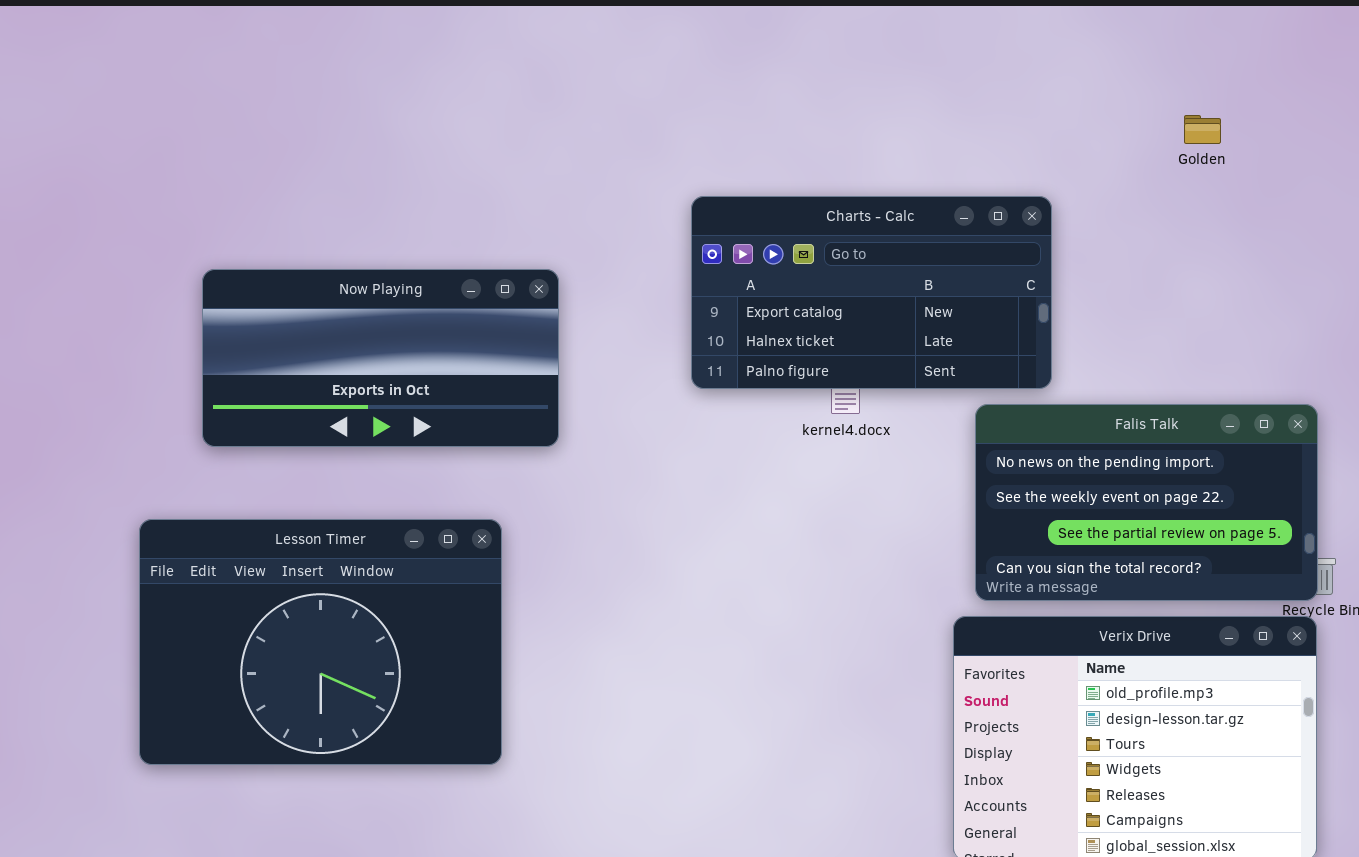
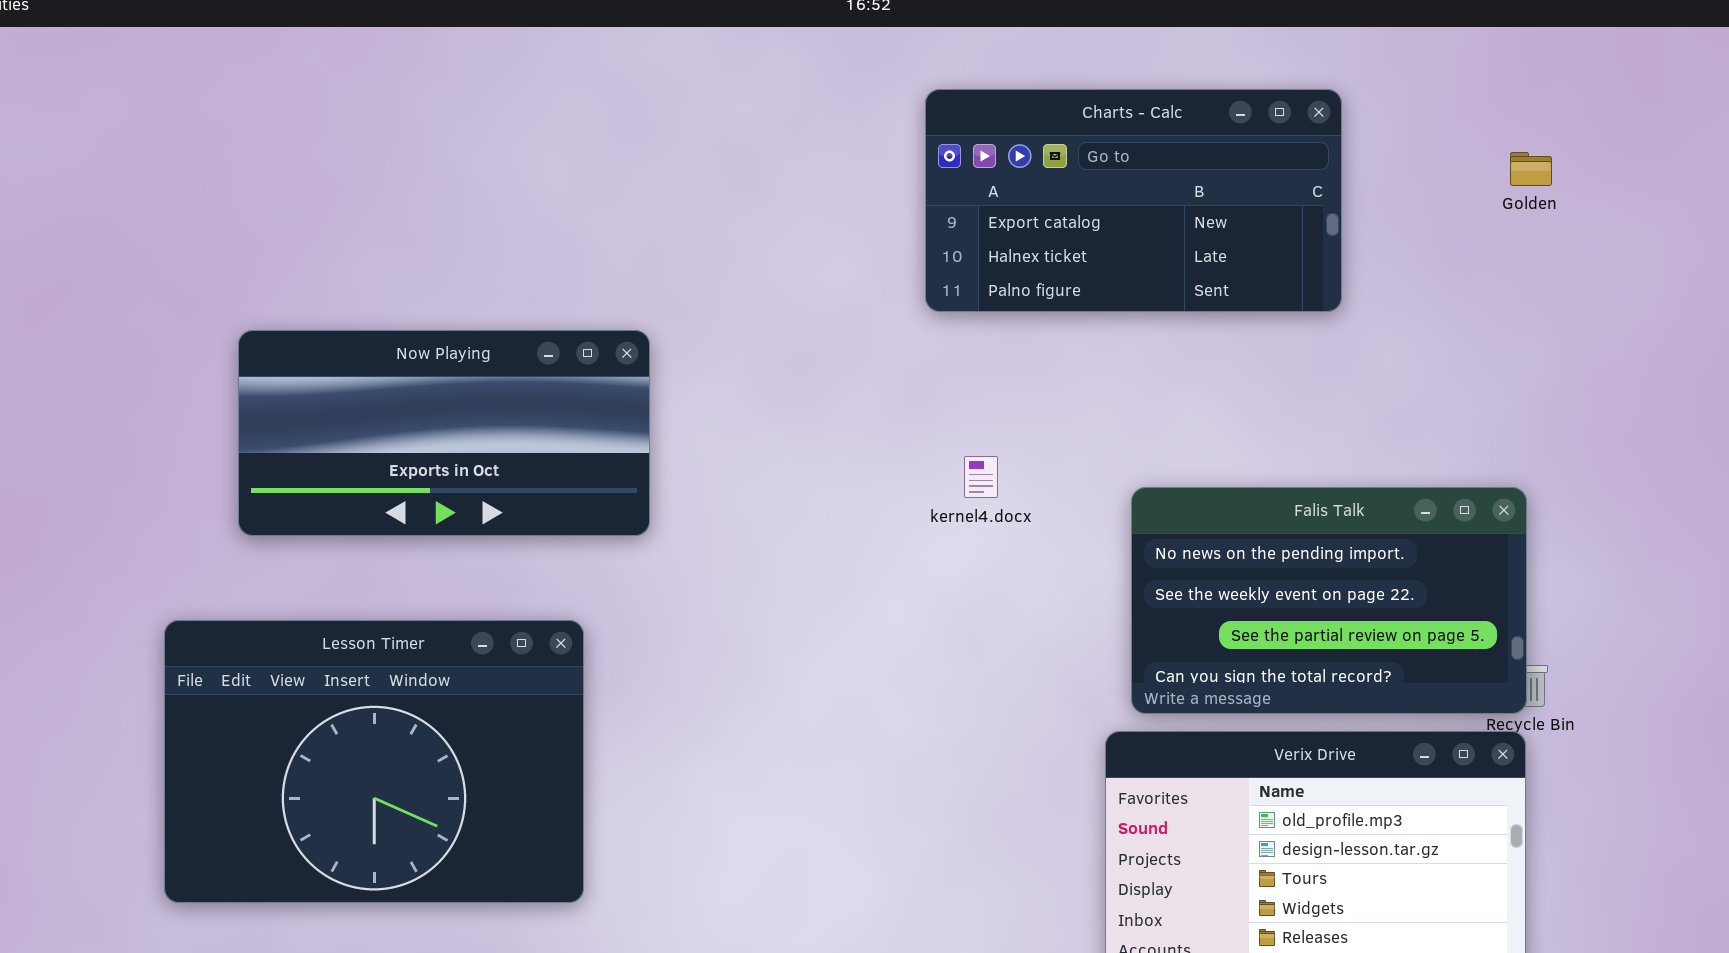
Golden: [1184,115,1221,144] -> [1510,152,1552,186], moved
Charts - Calc: [691,196,1052,389] -> [925,89,1342,312], moved

